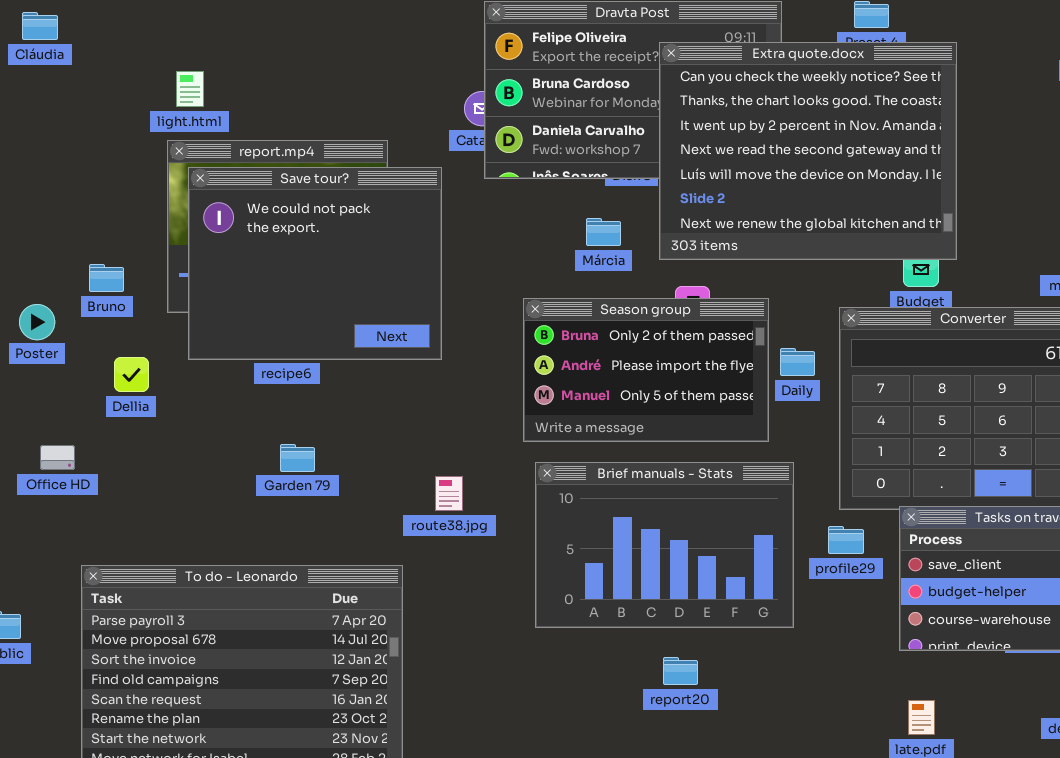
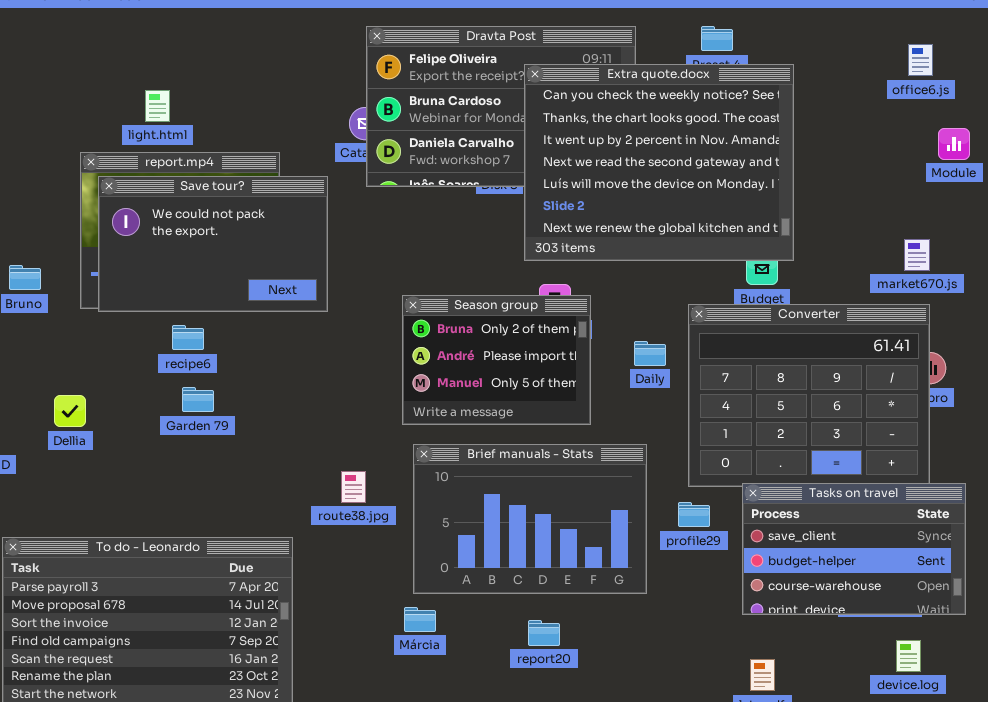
light.html: [176,71,204,107] -> [145,90,170,122], moved
Save tour?: [188,167,442,360] -> [98,176,328,312], resized
Márcia: [586,218,621,246] -> [404,607,436,632], moved
Season group: [523,298,769,442] -> [402,295,591,425], resized
Dellia: [114,357,149,392] -> [54,395,86,427], moved
Garden 79: [280,444,315,472] -> [182,387,214,412], moved
route38.jpg: [435,476,463,511] -> [341,471,366,503], moved

